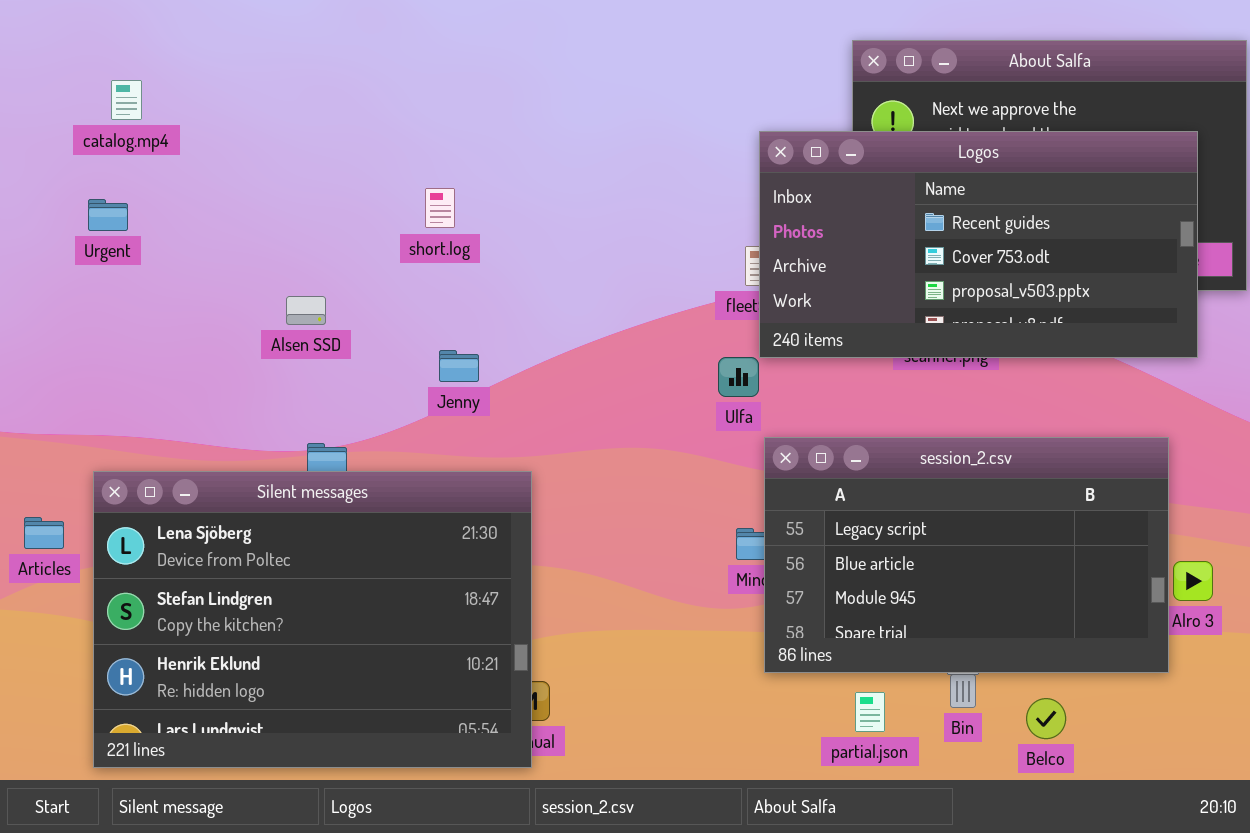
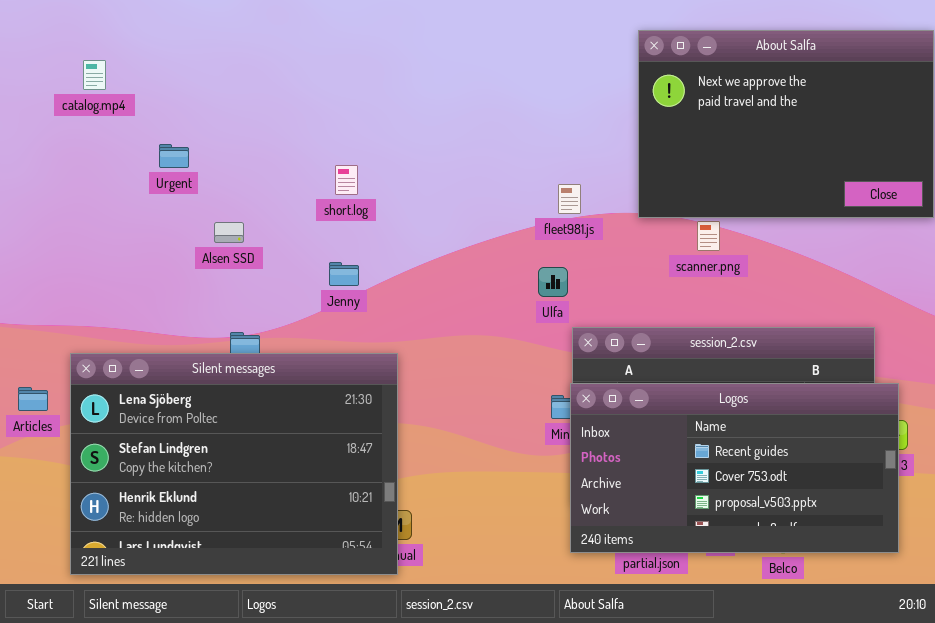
Logos: [759,131,1198,358] -> [570,383,899,553], moved
short.log: [425,188,455,228] -> [335,165,358,195], moved
Urgent: [88,199,128,231] -> [159,144,189,168], moved

